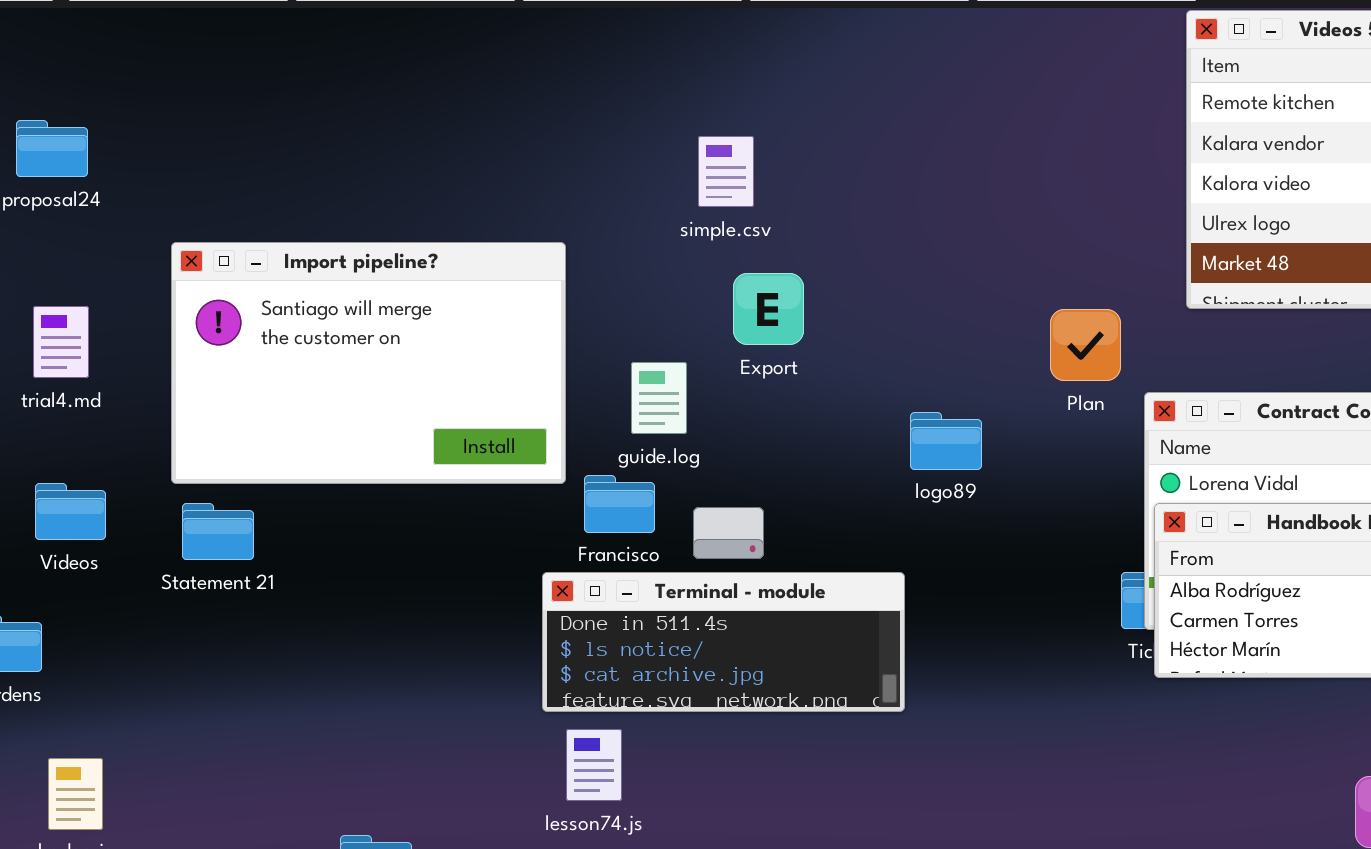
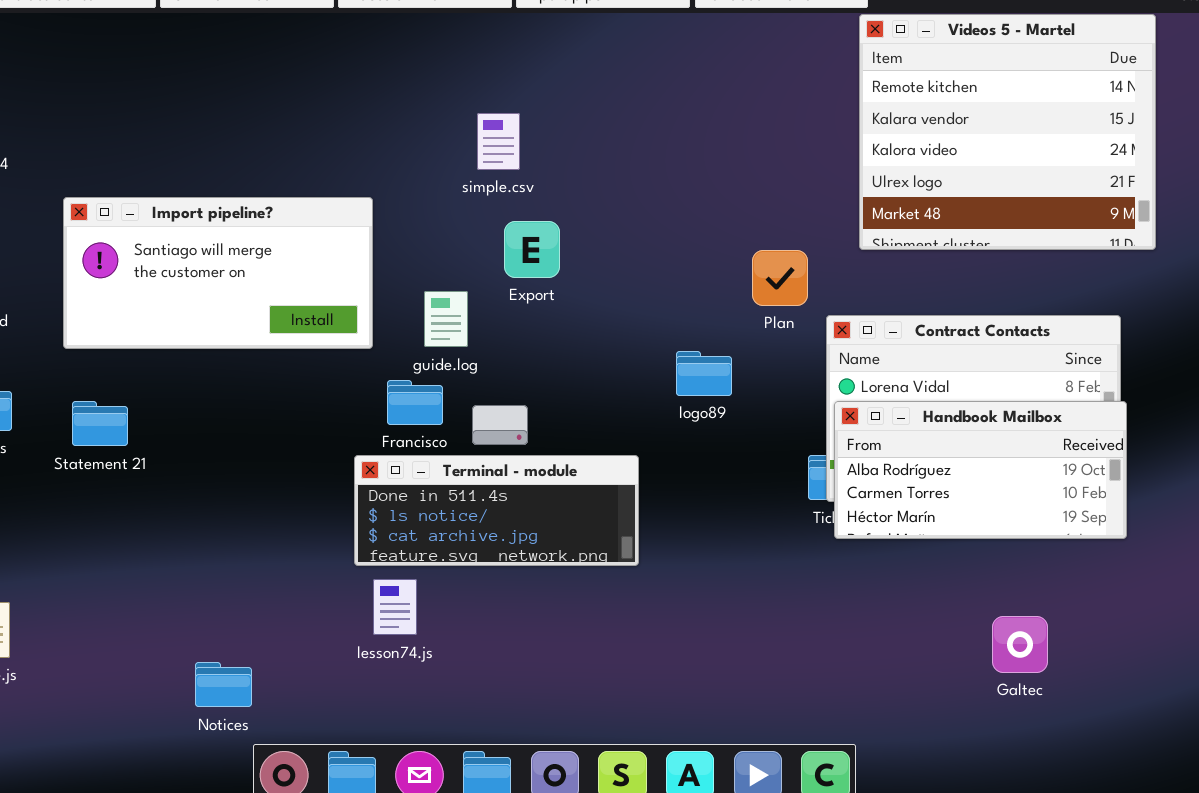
Import pipeline?: [171,242,566,484] -> [63,197,373,349], resized
logo89: [910,412,982,470] -> [676,351,732,396], moved

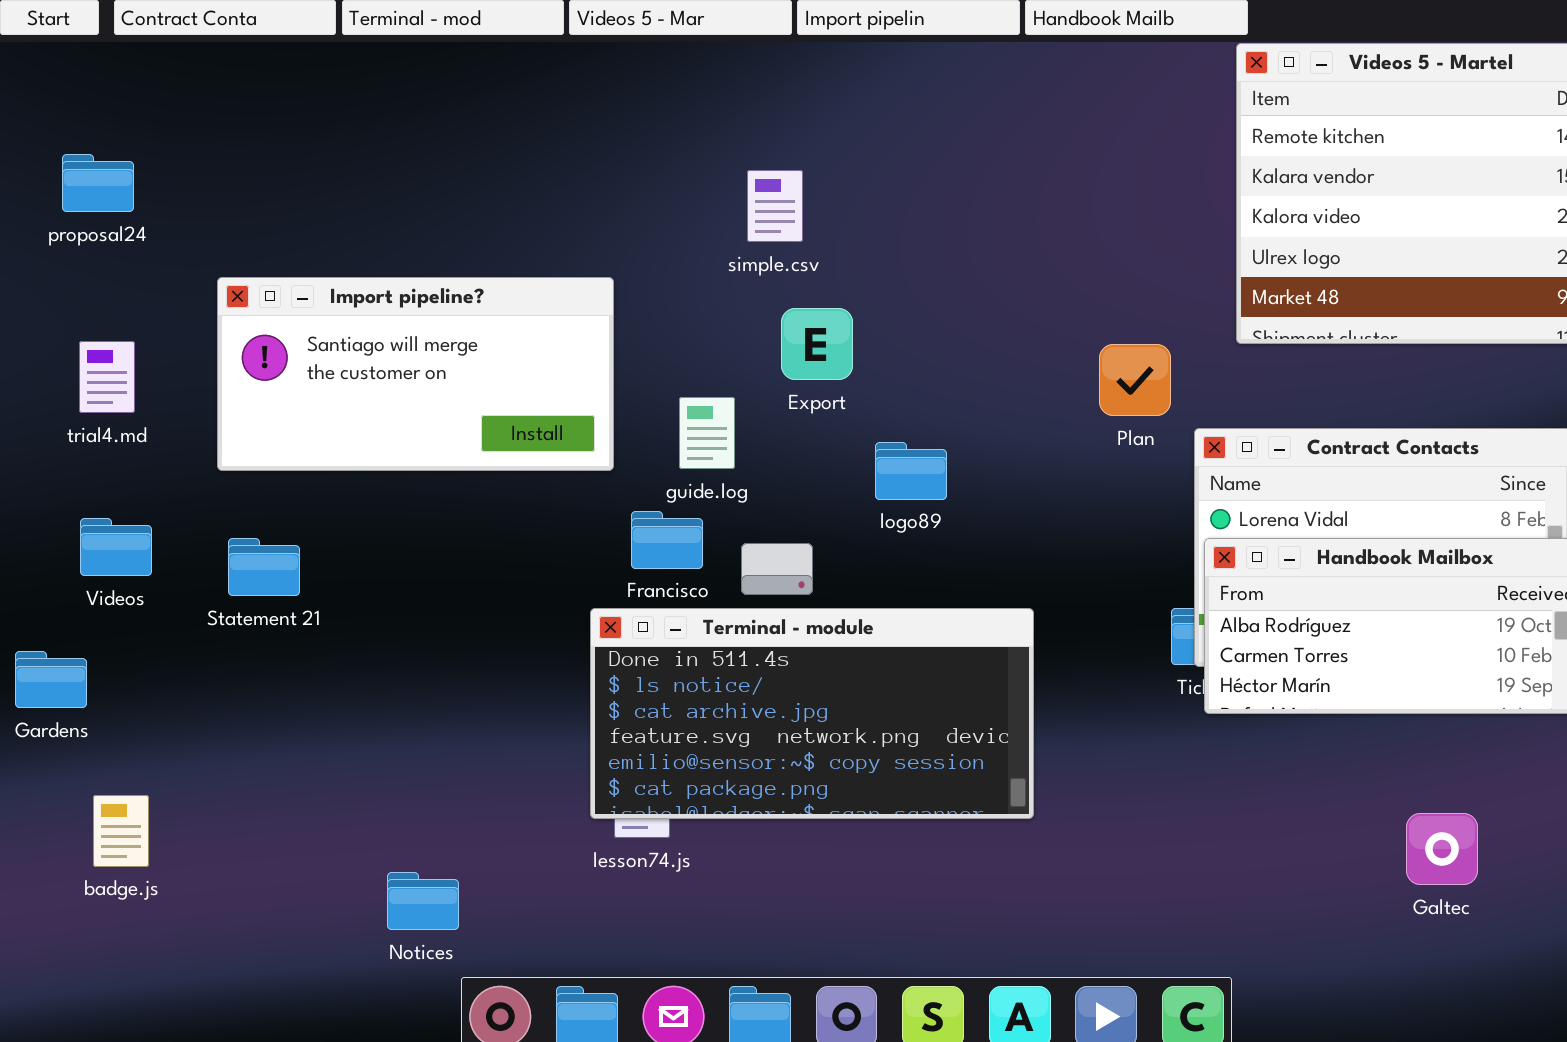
logo89: [676,351,732,396] -> [875,442,947,500], moved
Terminal - module: [354,455,639,566] -> [590,608,1034,819], resized

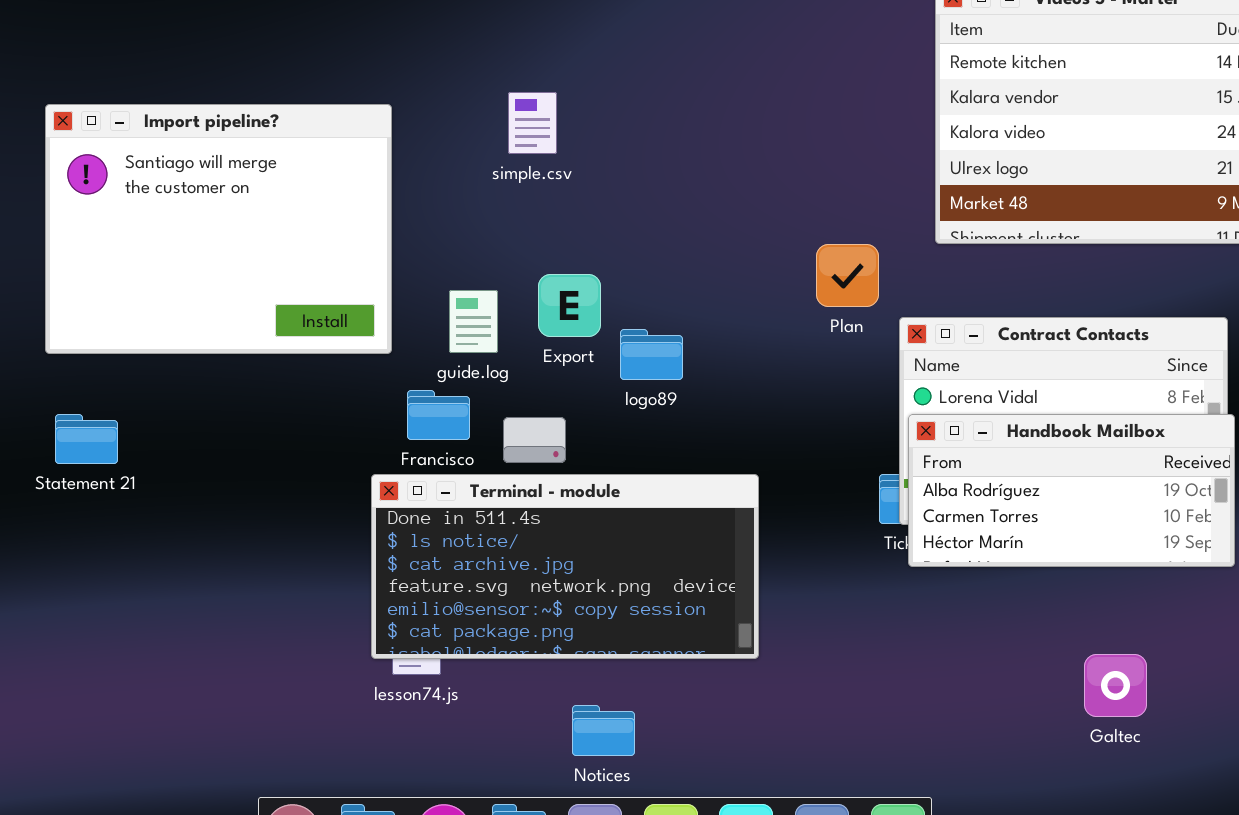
Import pipeline?: [217,277,614,471] -> [45,104,392,354], resized
Export: [781,308,853,380] -> [538,274,601,337], moved
Notices: [387,872,459,930] -> [572,705,635,756], moved

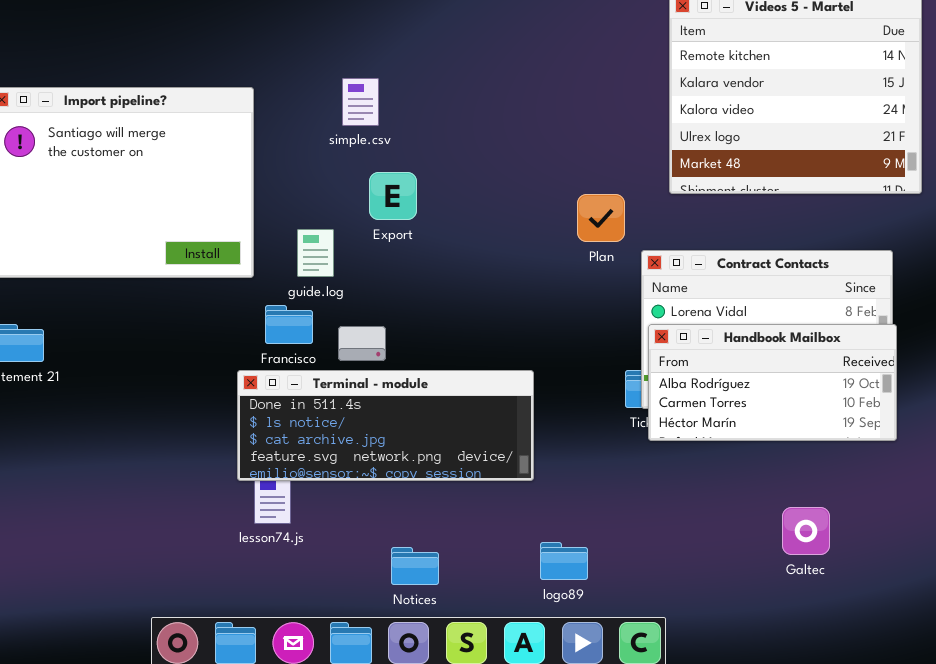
Export: [538,274,601,337] -> [369,172,417,220], moved
logo89: [620,329,683,380] -> [540,542,588,580], moved
Terminal - module: [371,474,759,659] -> [237,370,534,481], resized

